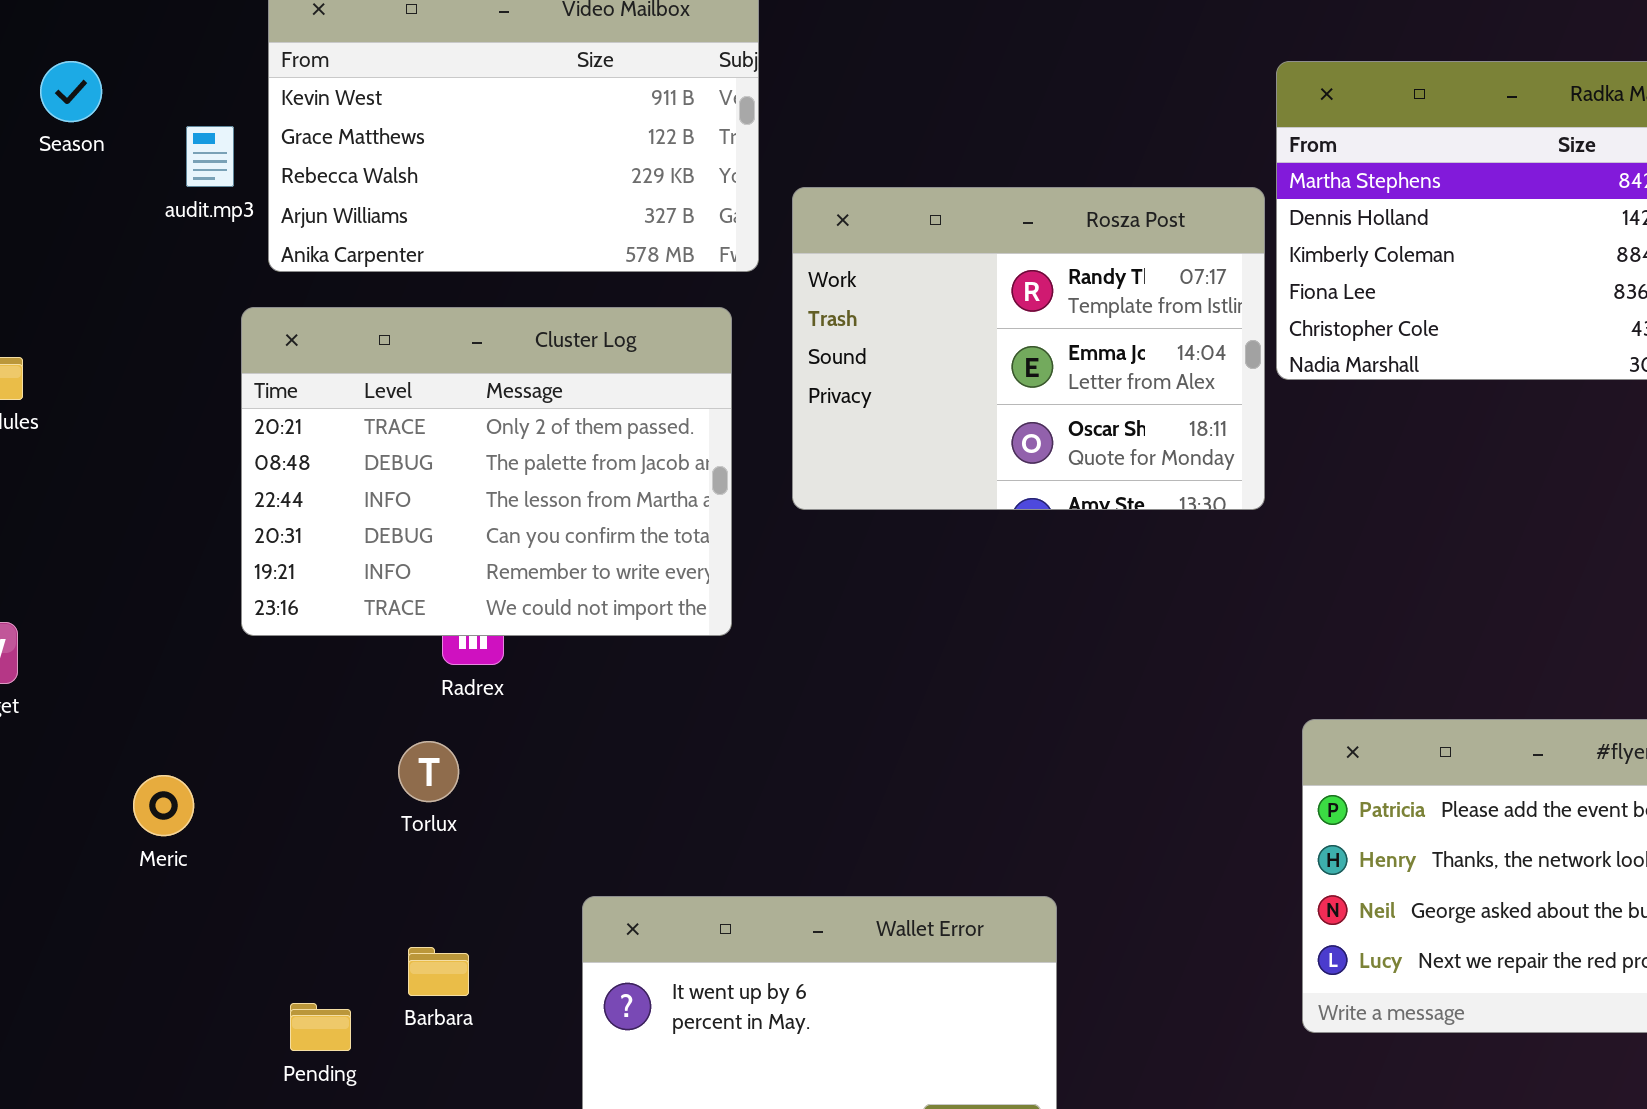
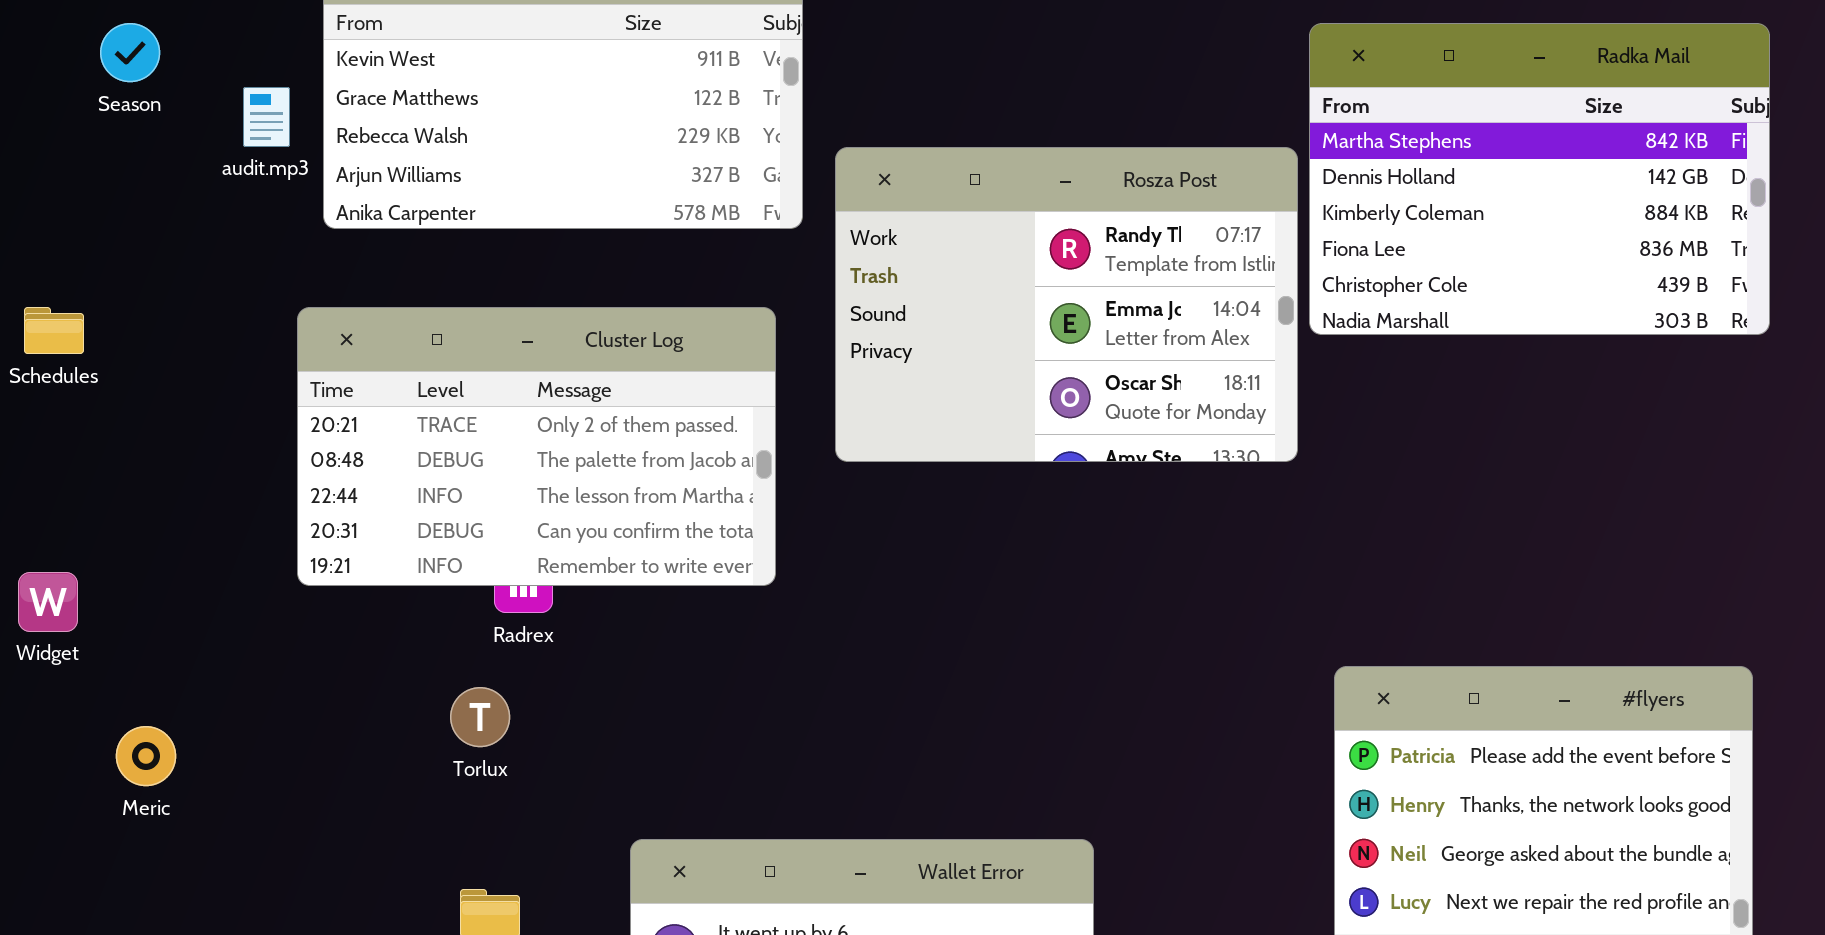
Cluster Log: [241,307,732,636] -> [297,307,776,586], resized
Meric: [133,775,194,836] -> [116,726,176,786], moved

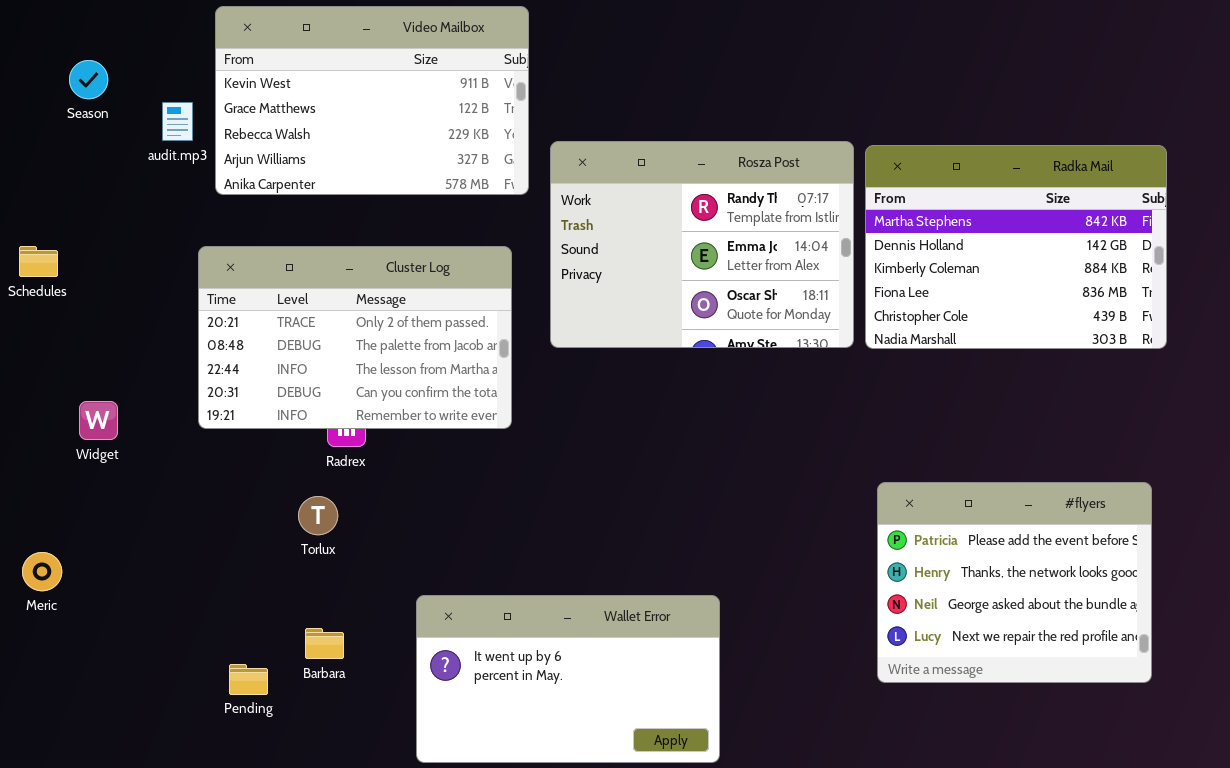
Radka Mail: [1309,23,1770,335] -> [865,145,1167,349], moved
Widget: [18,572,78,632] -> [79,401,118,440], moved
Meric: [116,726,176,786] -> [22,552,62,591], moved

